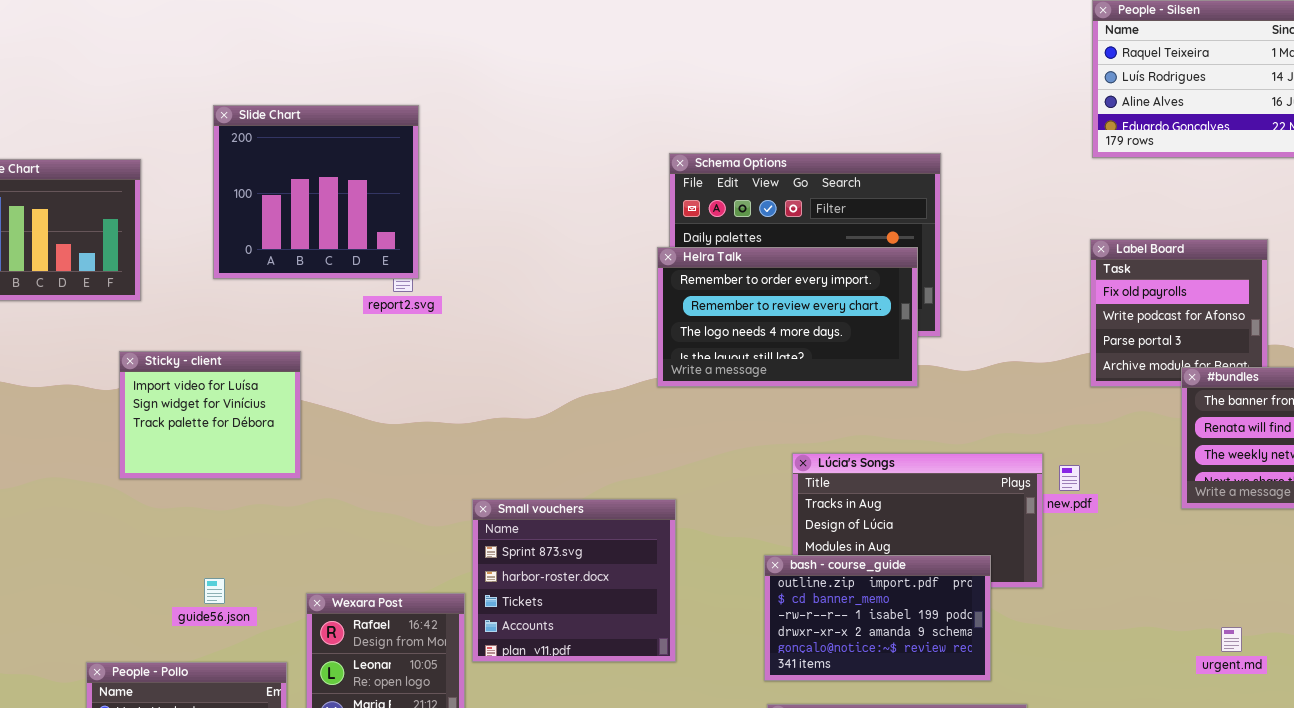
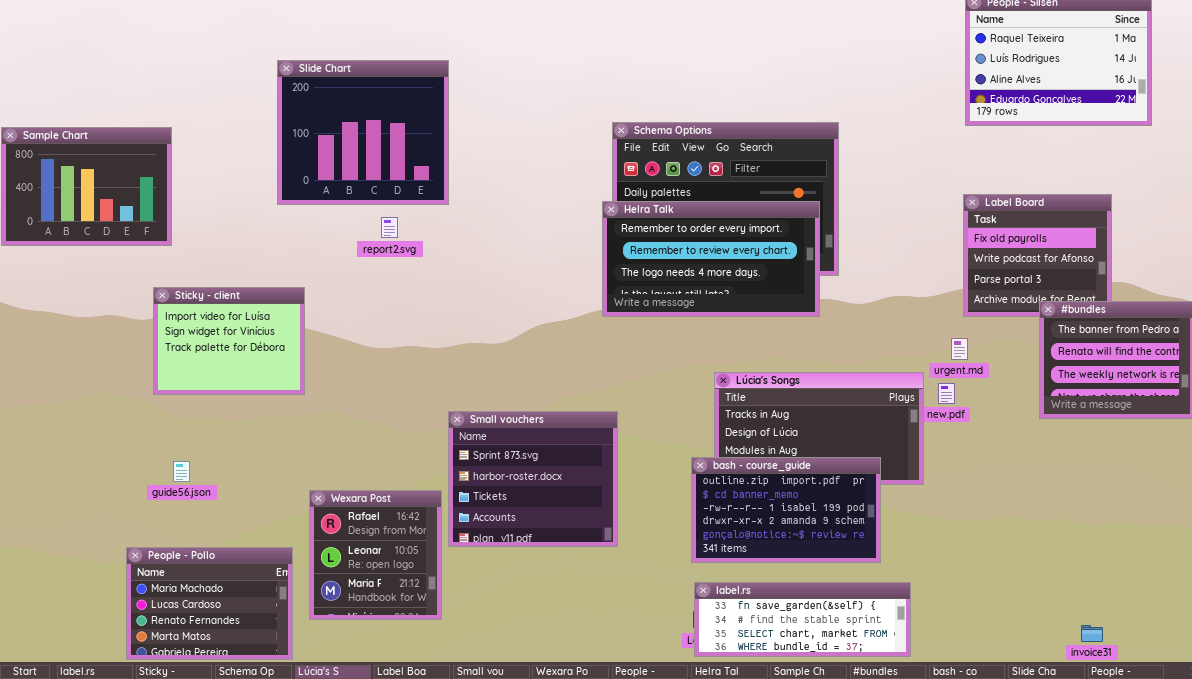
Slide Chart: [213,105,419,279] -> [277,60,449,205], moved
guide56.json: [204,578,225,604] -> [173,461,190,482], moved
urgent.md: [1221,627,1242,652] -> [951,338,968,360], moved

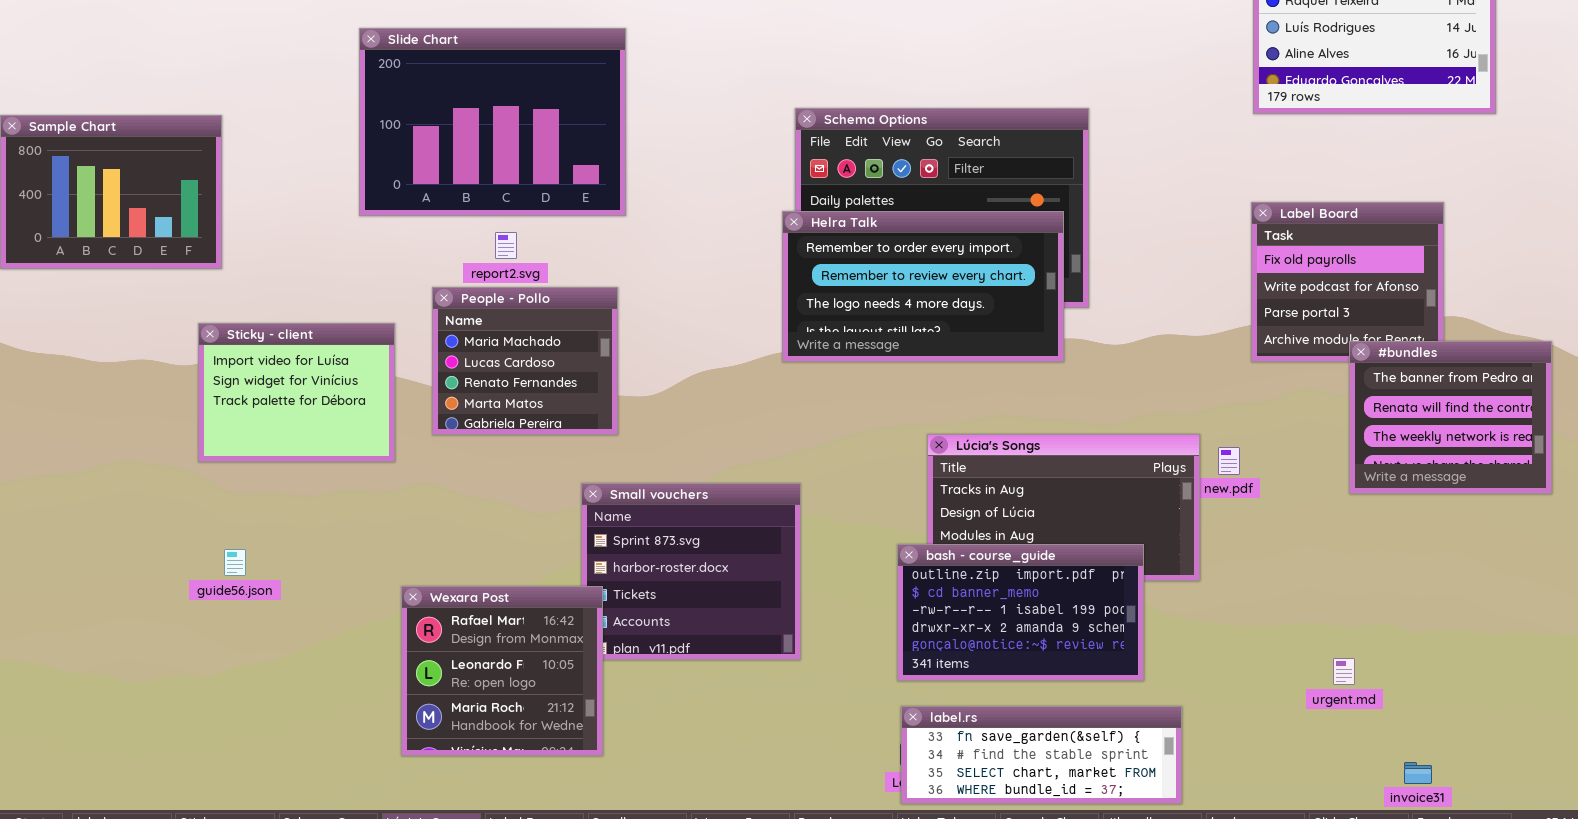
Slide Chart: [277,60,449,205] -> [359,28,626,216], resized
urgent.md: [951,338,968,360] -> [1333,658,1355,685], moved
Wexara Post: [309,490,442,620] -> [401,586,603,756], resized
People - Pollo: [126,547,293,660] -> [432,287,618,435], moved, resized

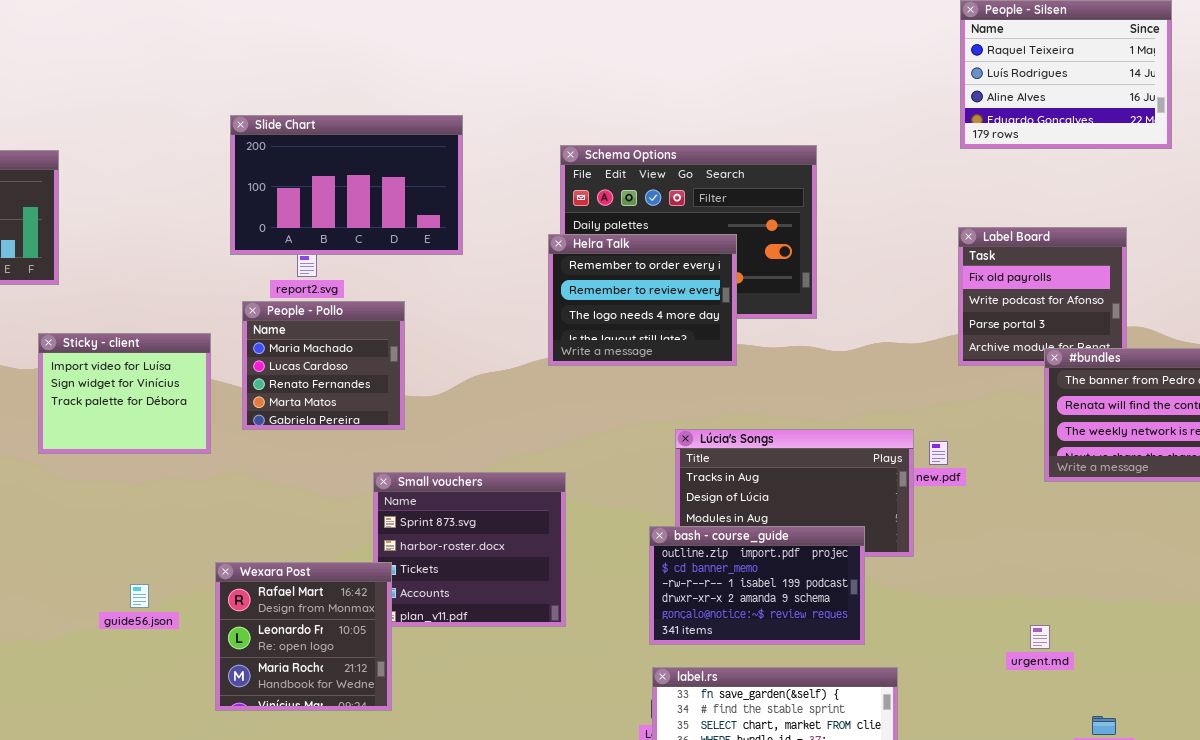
Slide Chart: [359,28,626,216] -> [230,115,463,255], moved, resized
Helra Talk: [782,211,1064,362] -> [548,234,737,366], resized
guide56.json: [224,549,246,576] -> [130,584,149,608], moved

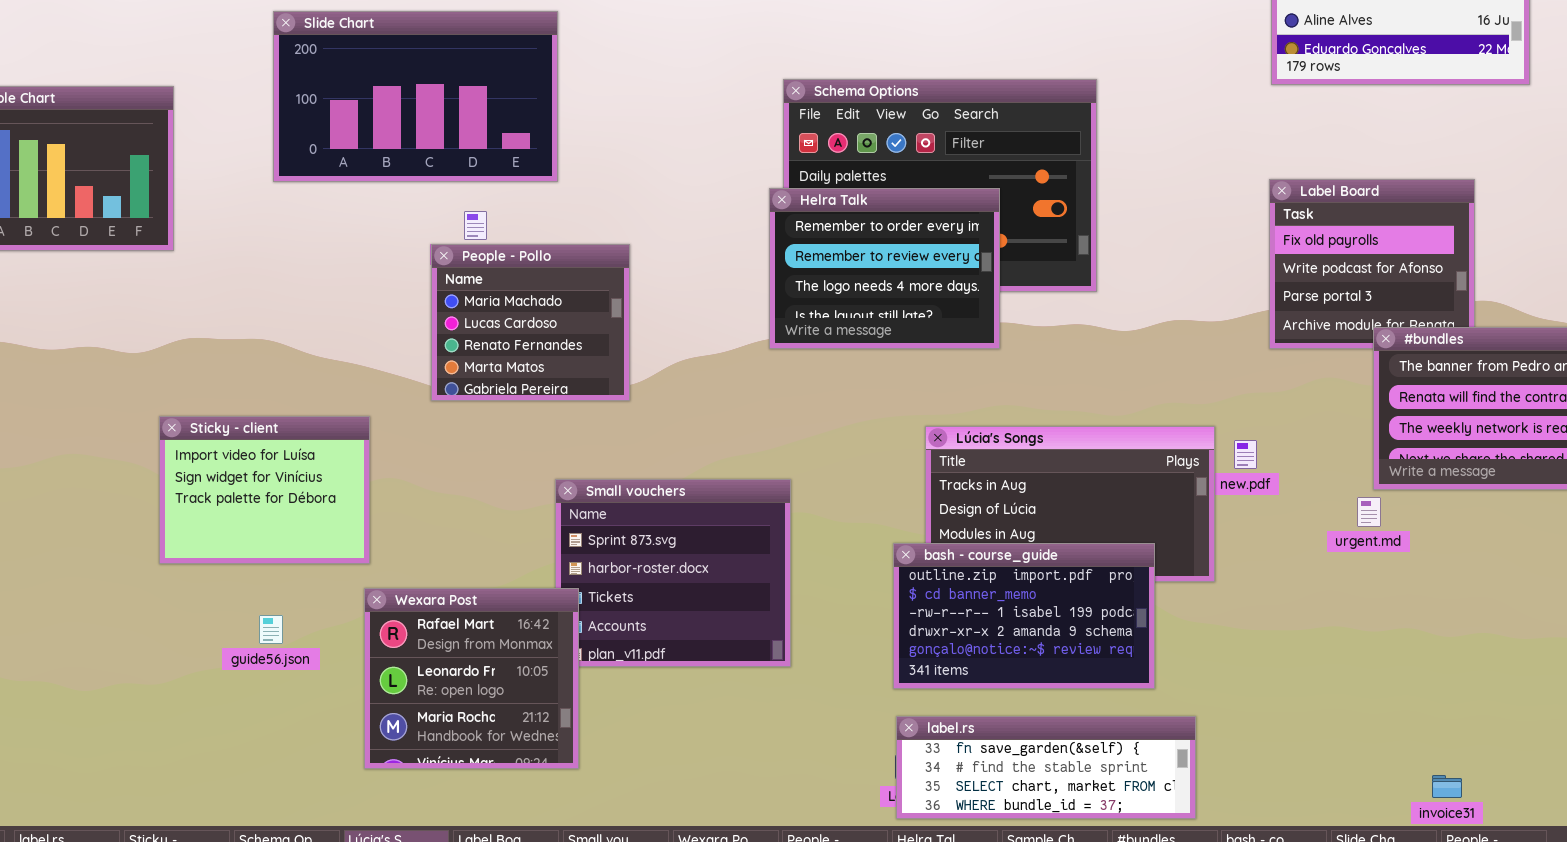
Slide Chart: [230,115,463,255] -> [273,11,558,182], moved
People - Pollo: [242,301,405,430] -> [431,244,630,401], moved
Sticky - client: [38,333,211,454] -> [159,416,370,564], moved
urgent.md: [1030,625,1050,649] -> [1357,497,1381,527], moved

